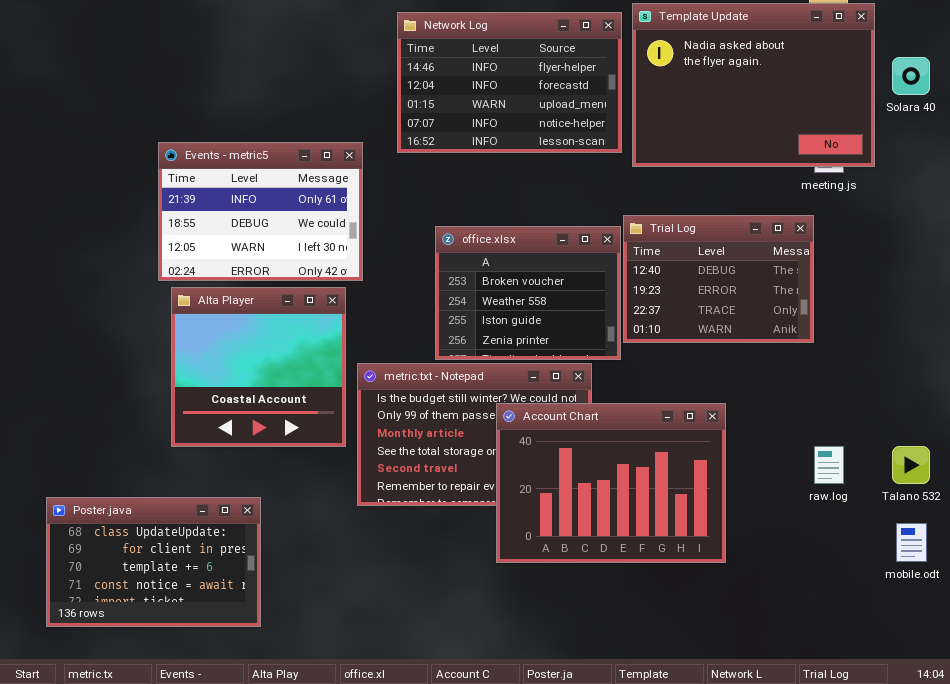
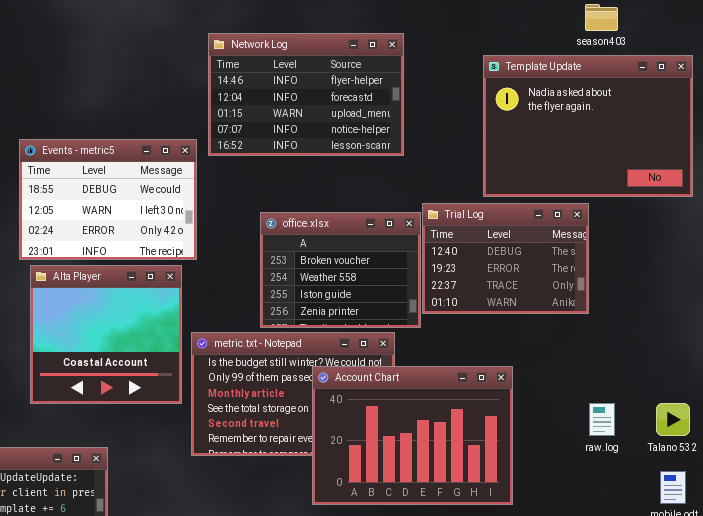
Template Update: [632,3,875,167] -> [483,55,693,197], moved
Network Log: [397,12,622,153] -> [208,33,404,156], moved
Events - metric5: [158,142,363,281] -> [19,139,197,260], scrolled down 1 row

